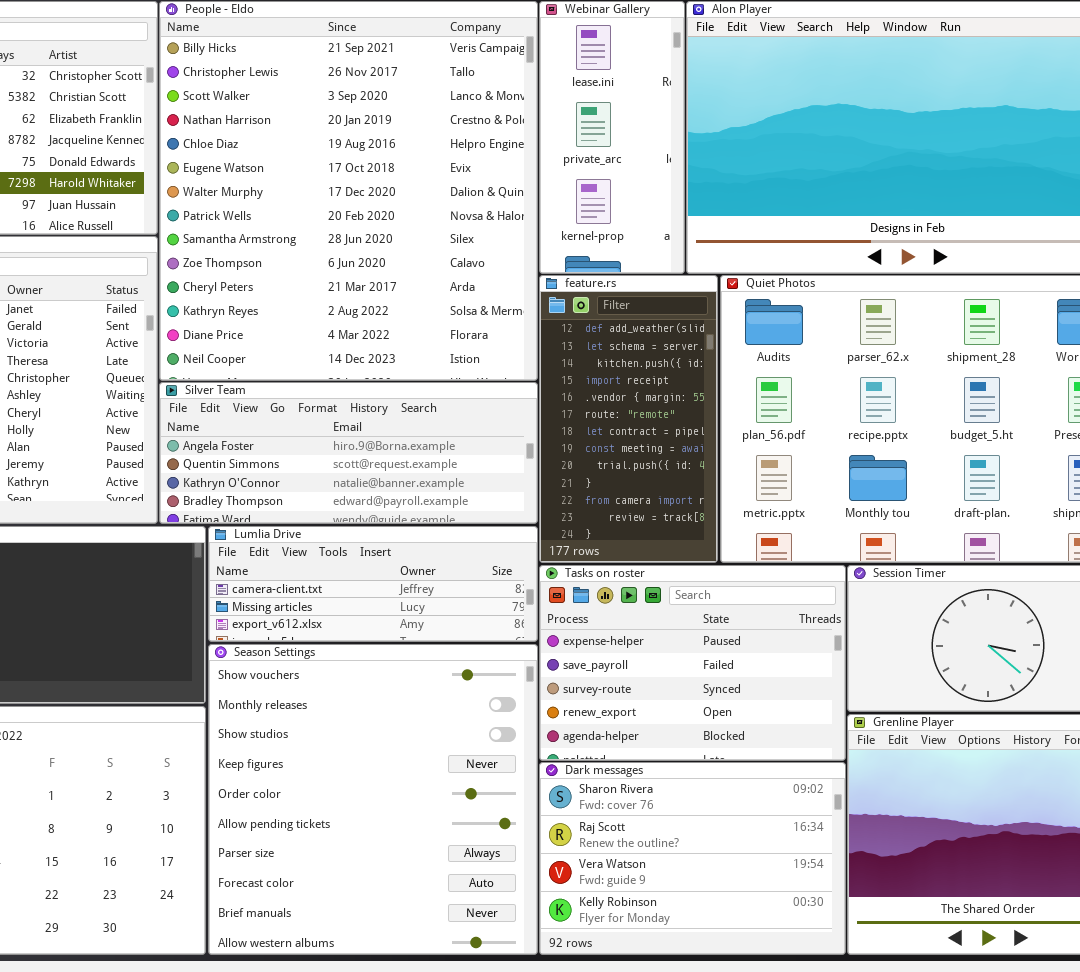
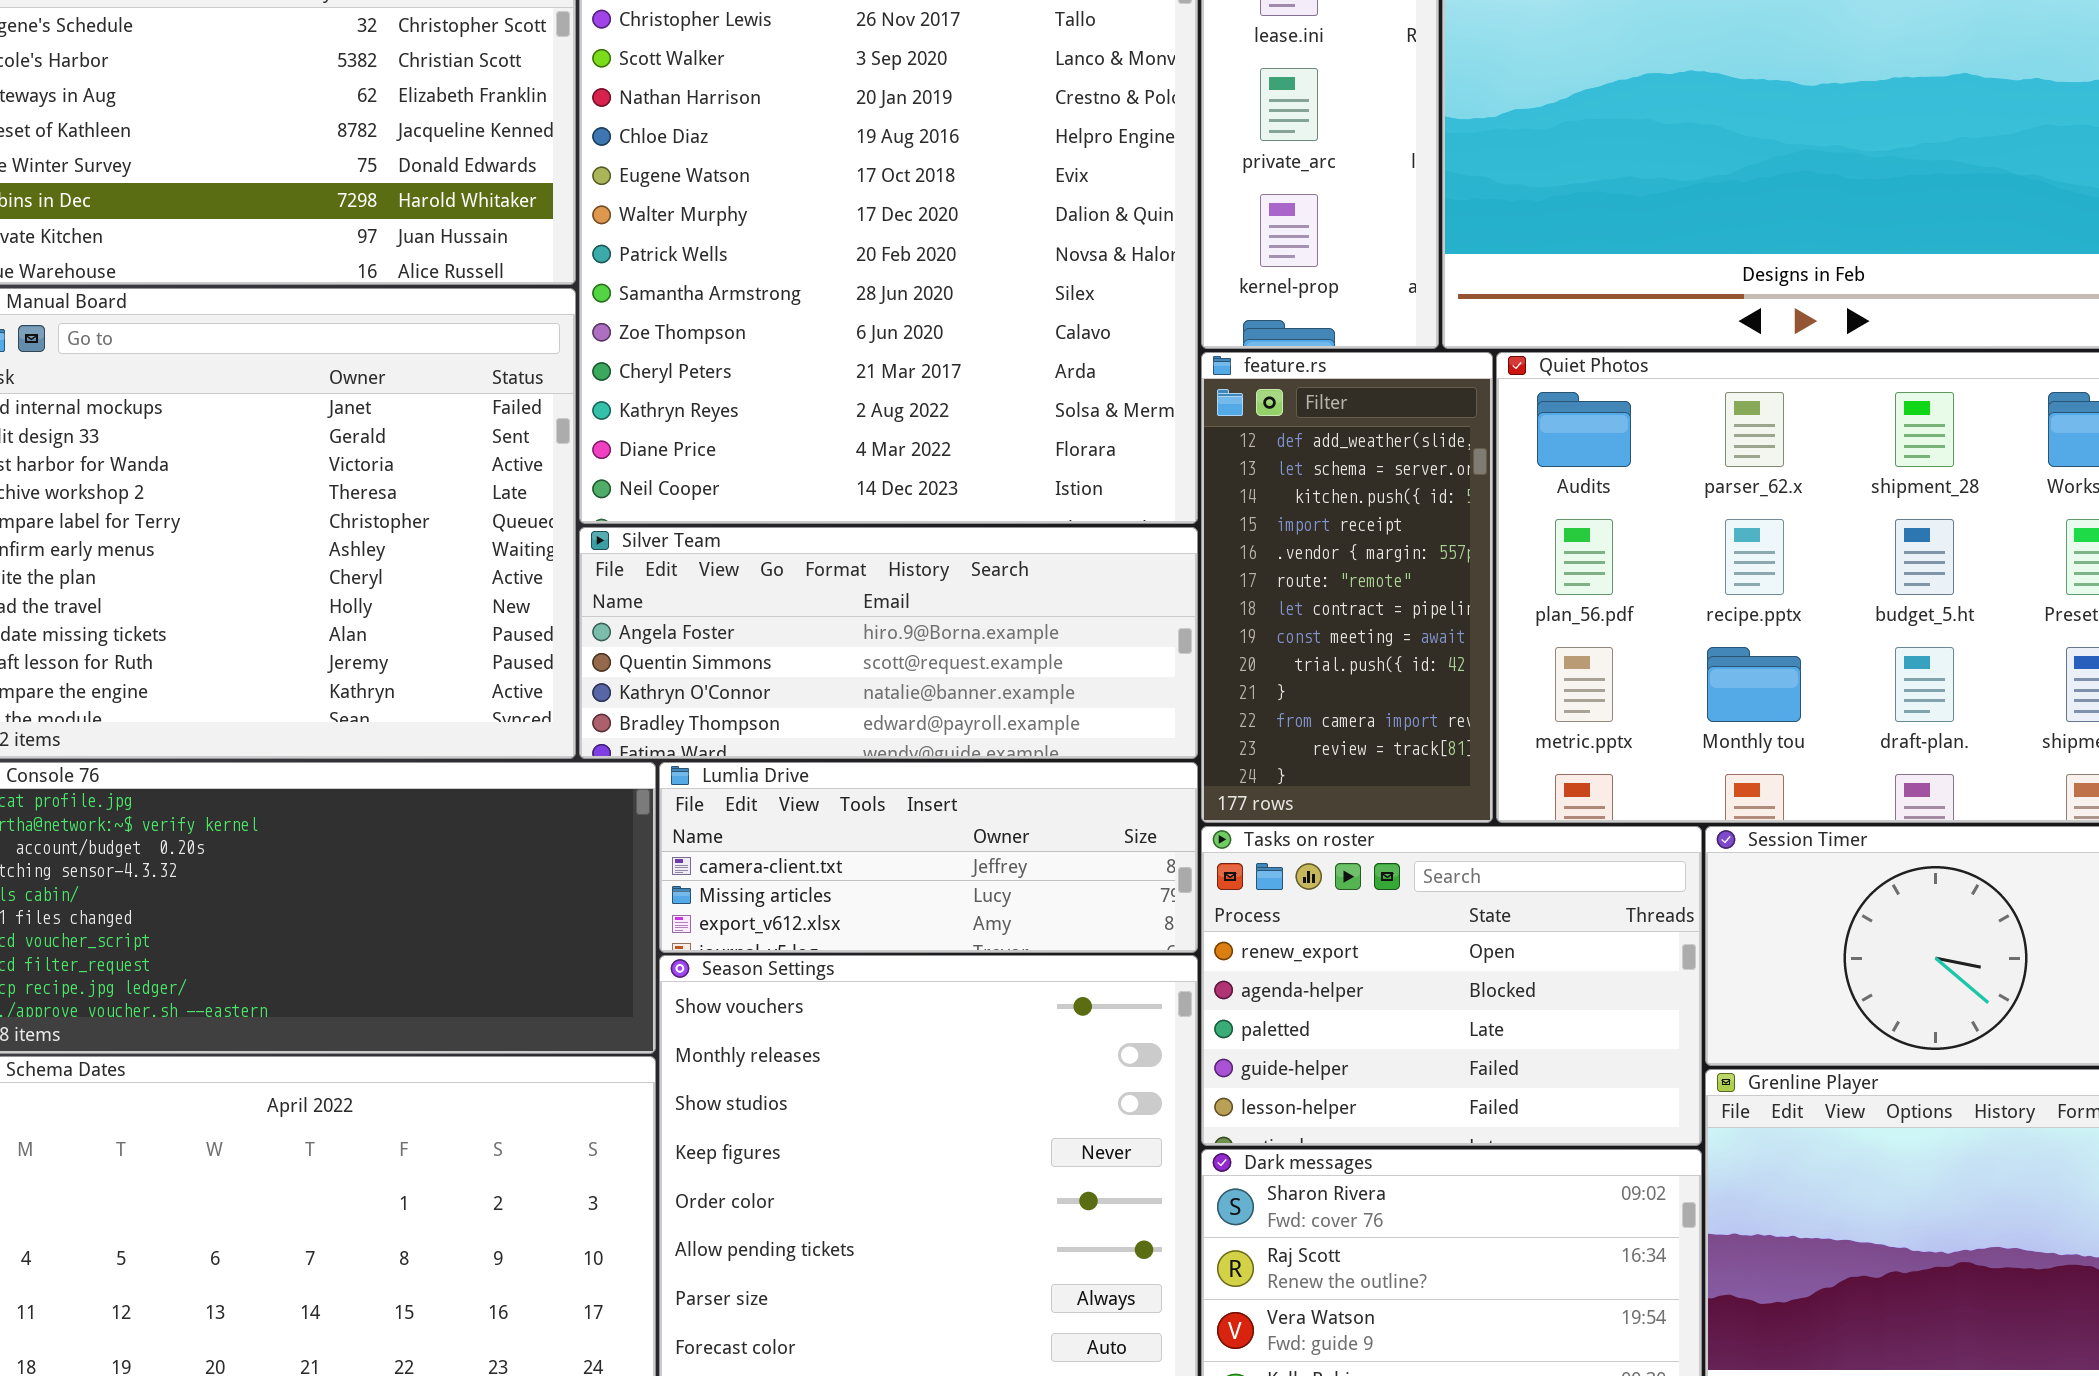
Tasks on roster: [539,565,846,761] -> [1201,826,1702,1146], scrolled down 3 rows

